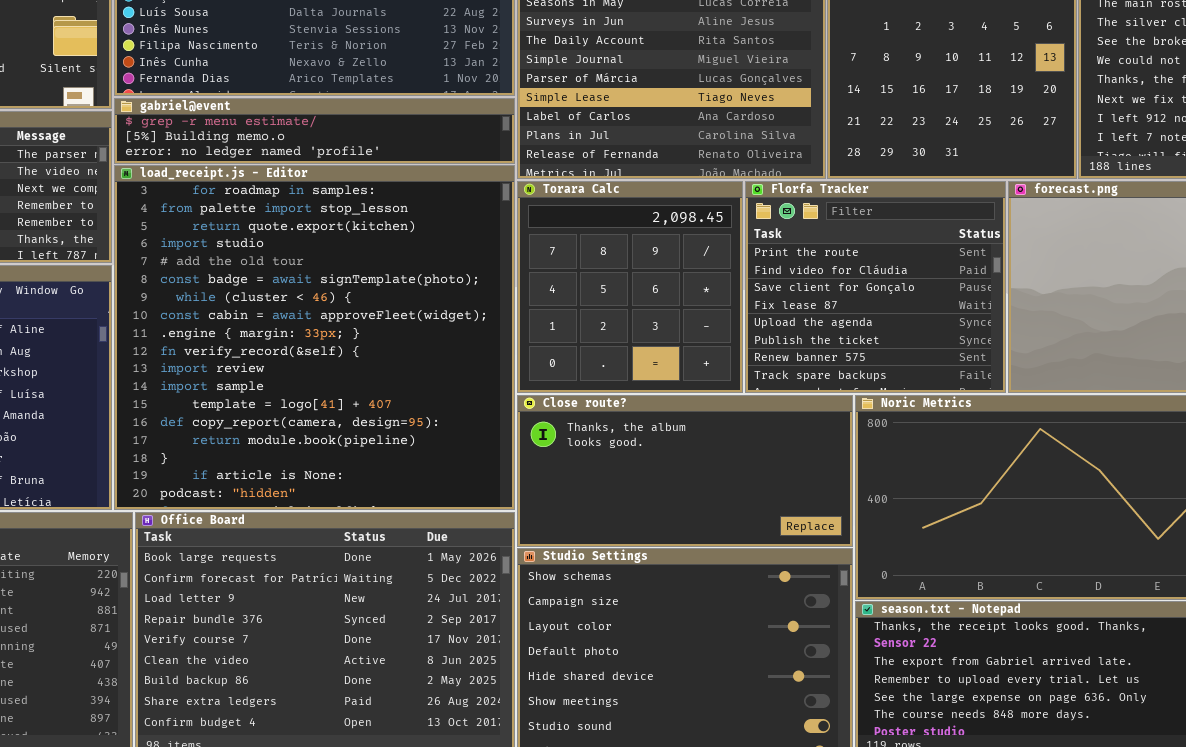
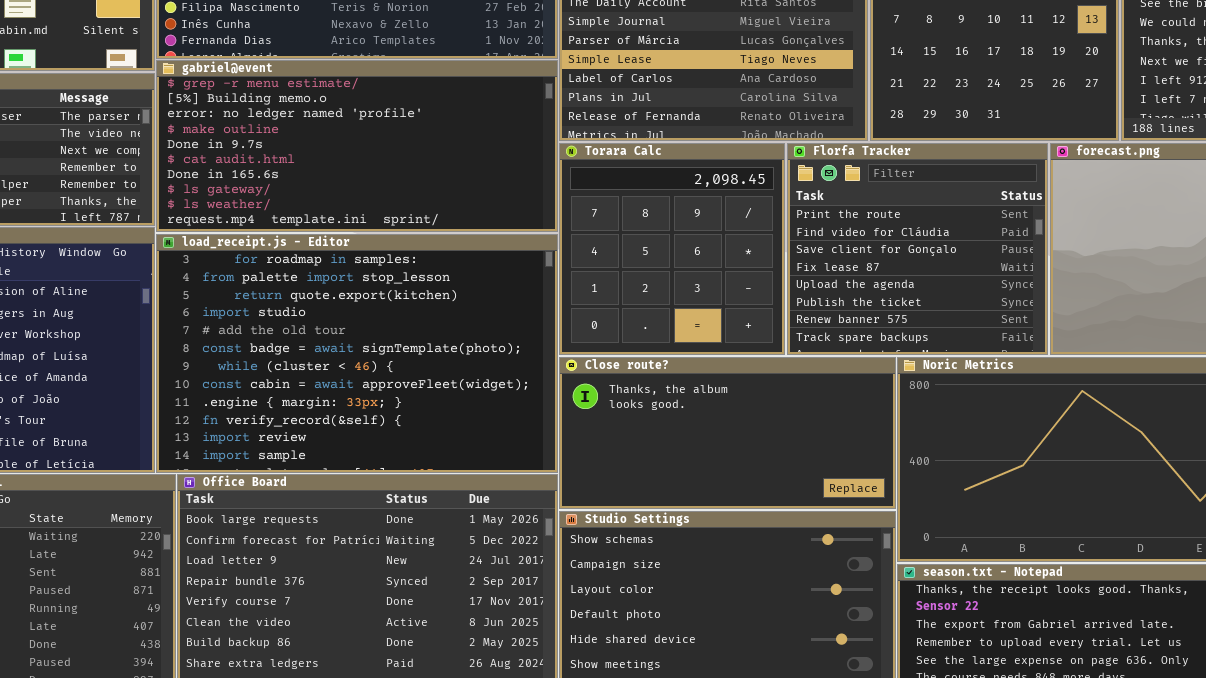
gabriel@event: [114,98,515,164] -> [156,60,558,232], resized
load_receipt.js - Editor: [114,165,515,510] -> [156,234,558,473], resized

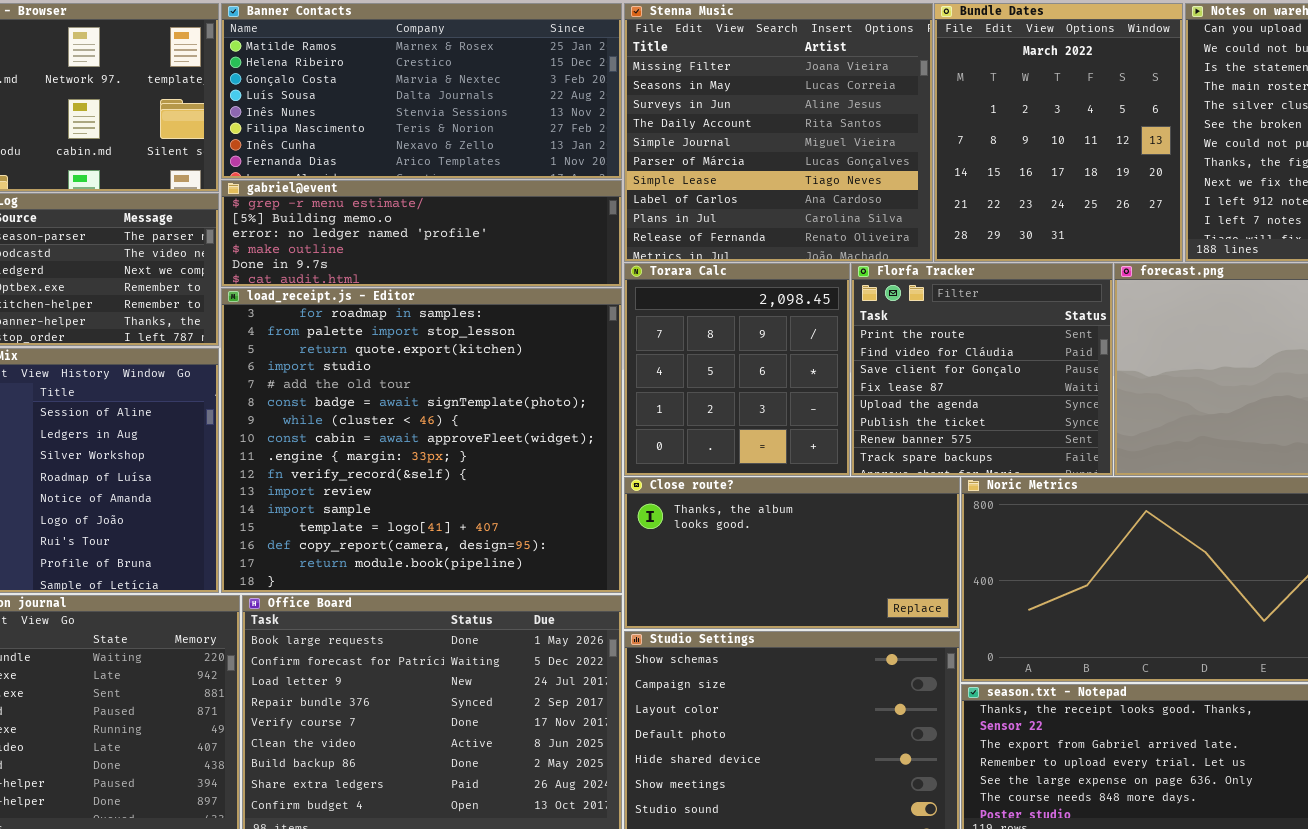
gabriel@event: [156,60,558,232] -> [221,180,622,287], resized
load_receipt.js - Editor: [156,234,558,473] -> [221,288,622,593], resized

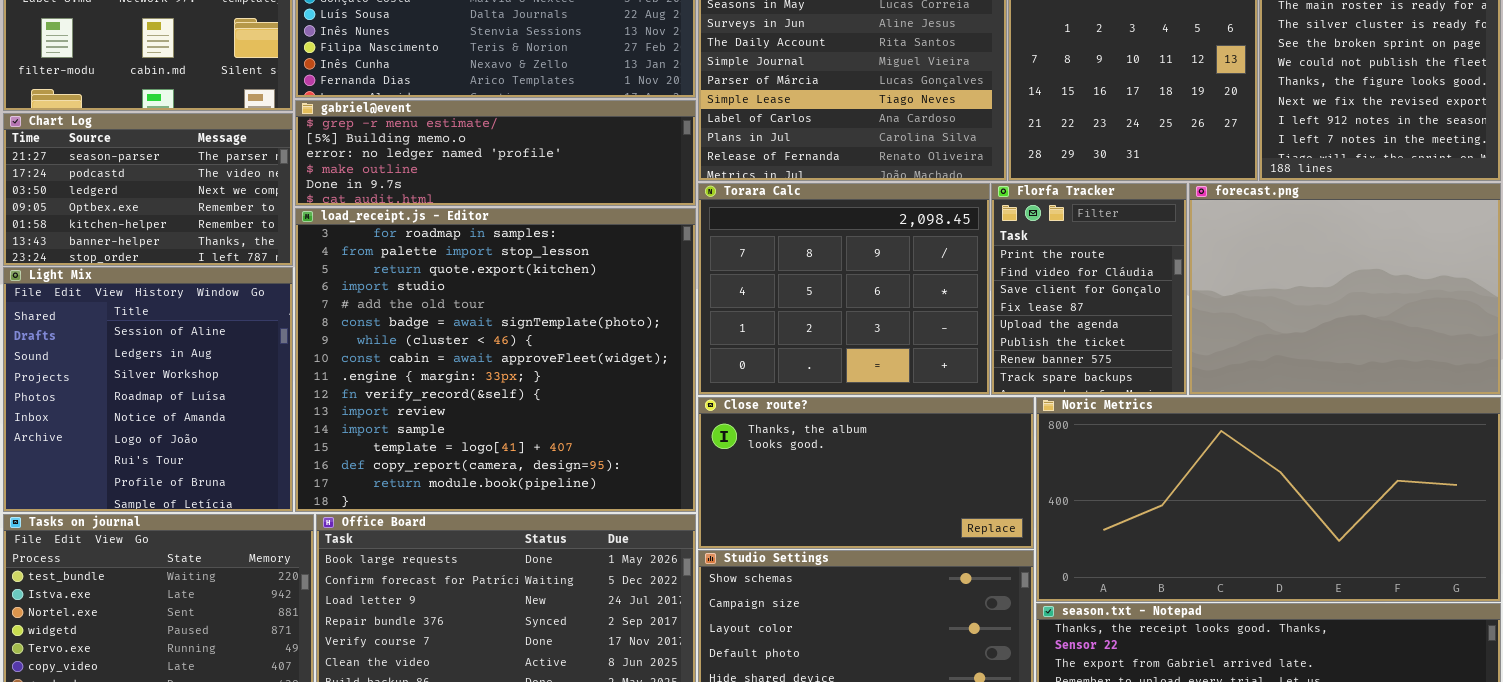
Torara Calc: [624,263,850,476] -> [698,183,990,395], resized
Florfa Tracker: [851,263,1113,476] -> [991,183,1187,395], resized

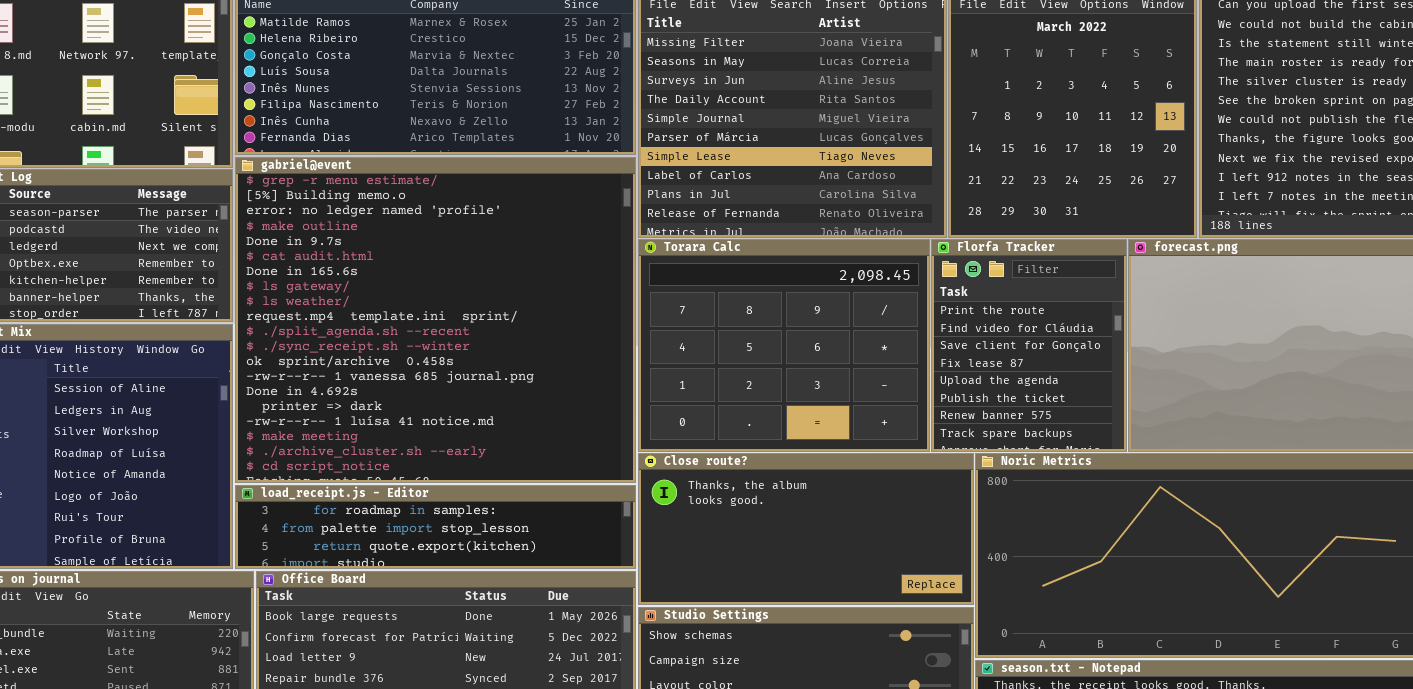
gabriel@event: [295,100,696,206] -> [235,157,636,483], resized
load_receipt.js - Editor: [295,208,696,512] -> [235,485,636,569], resized

